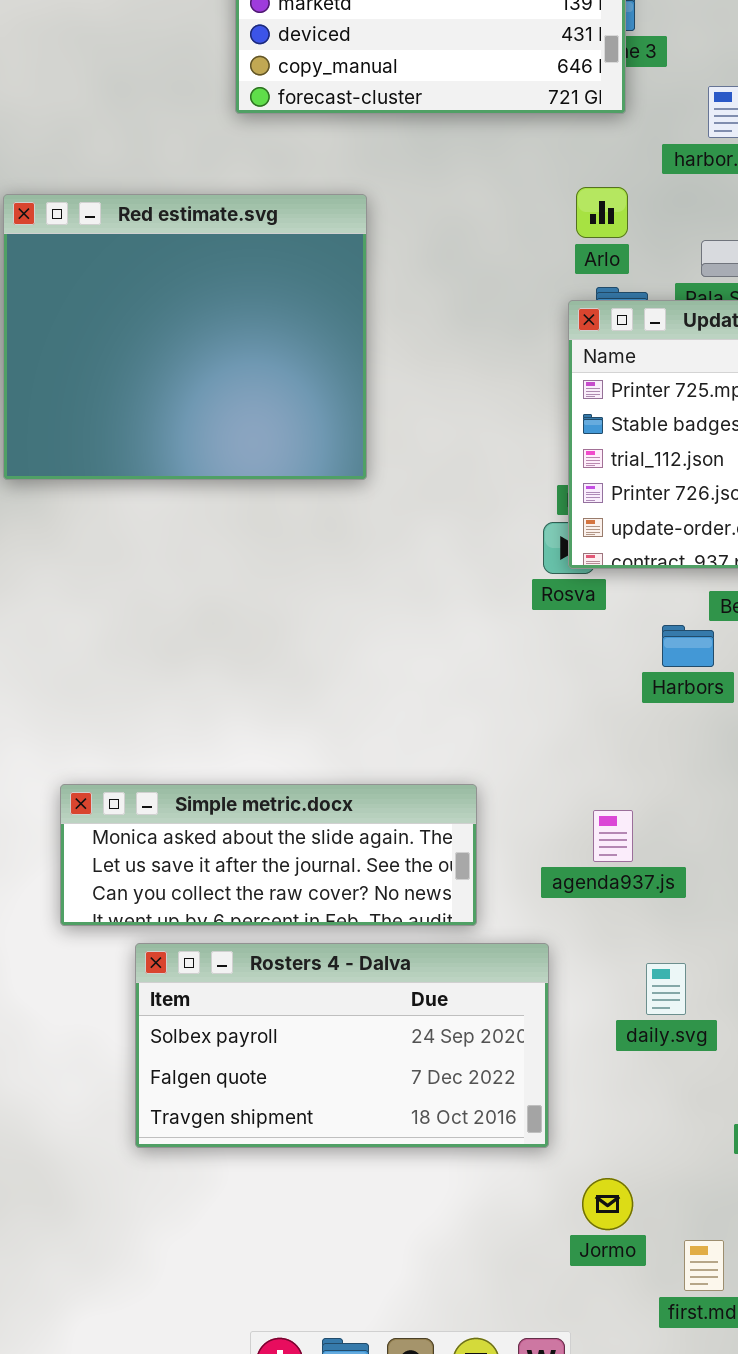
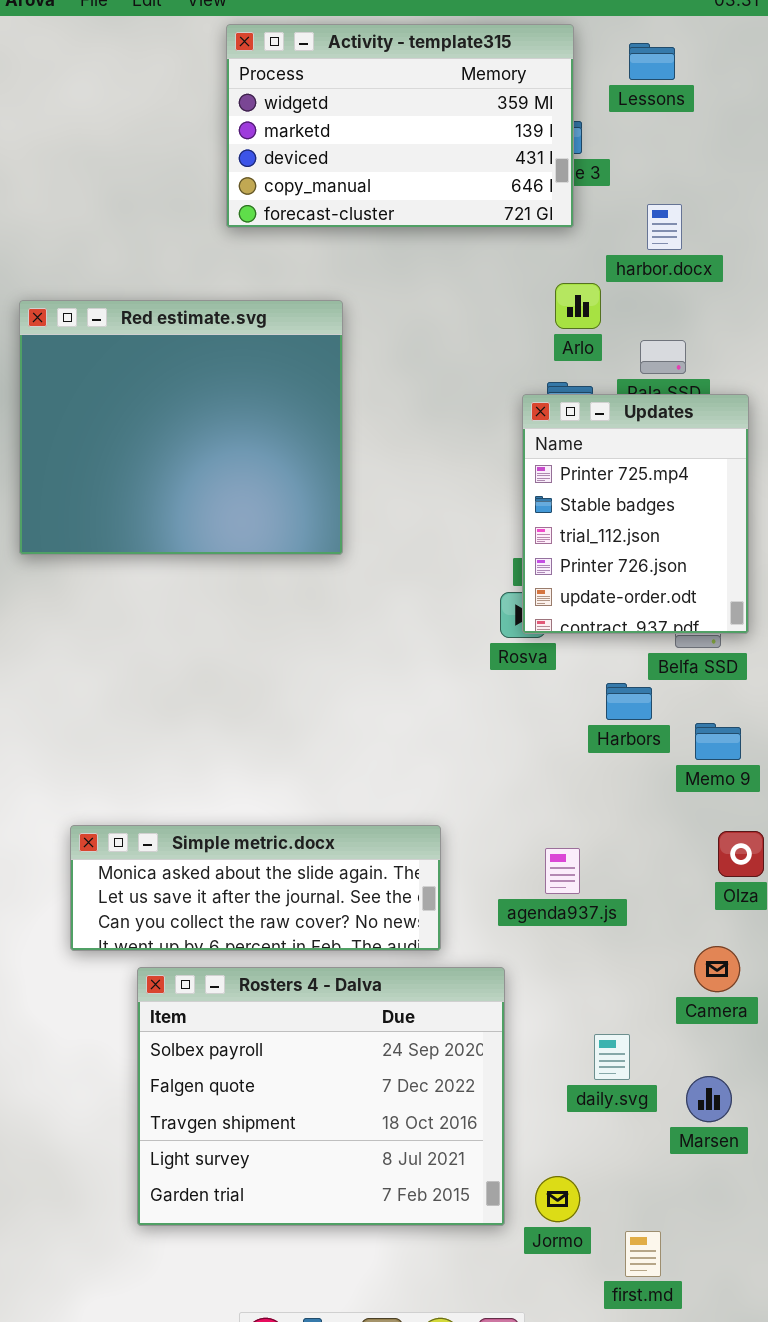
Arlo: [576,187,628,238] -> [555,283,601,329], moved
Rosters 4 - Dalva: [135,943,549,1148] -> [137,967,505,1226], resized
daily.svg: [646,963,686,1015] -> [594,1034,630,1080], moved

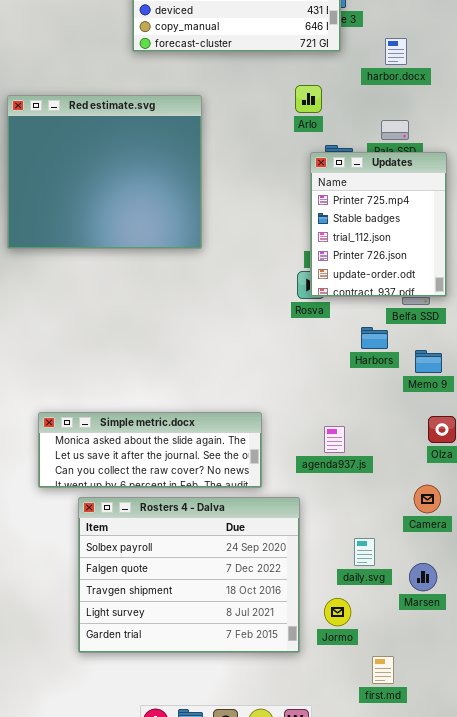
Arlo: [555,283,601,329] -> [295,85,322,113], moved
Jormo: [535,1176,580,1222] -> [324,598,351,626], moved

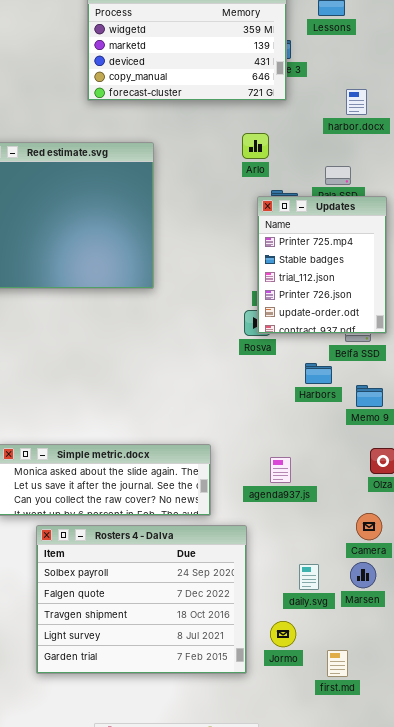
harbor.docx: [385,38,407,65] -> [346,89,367,115], moved
Marsen: [409,563,437,591] -> [350,562,376,588], moved
first.md: [372,656,394,684] -> [327,650,348,677], moved

